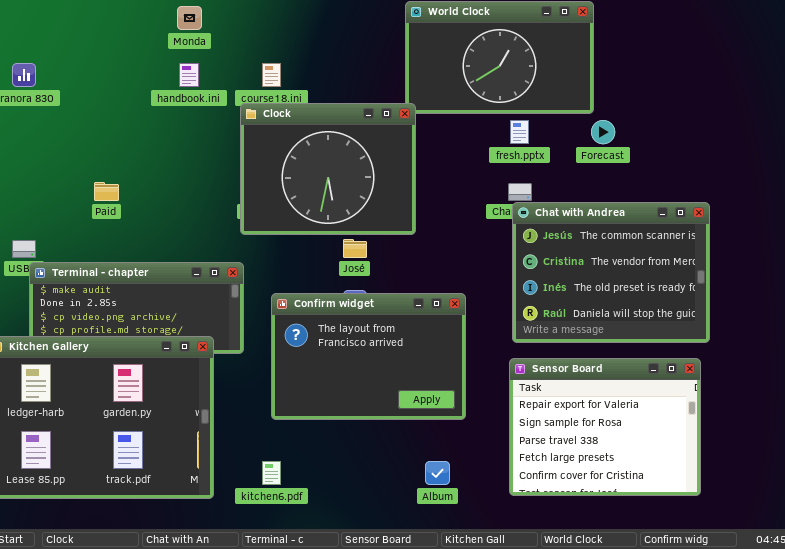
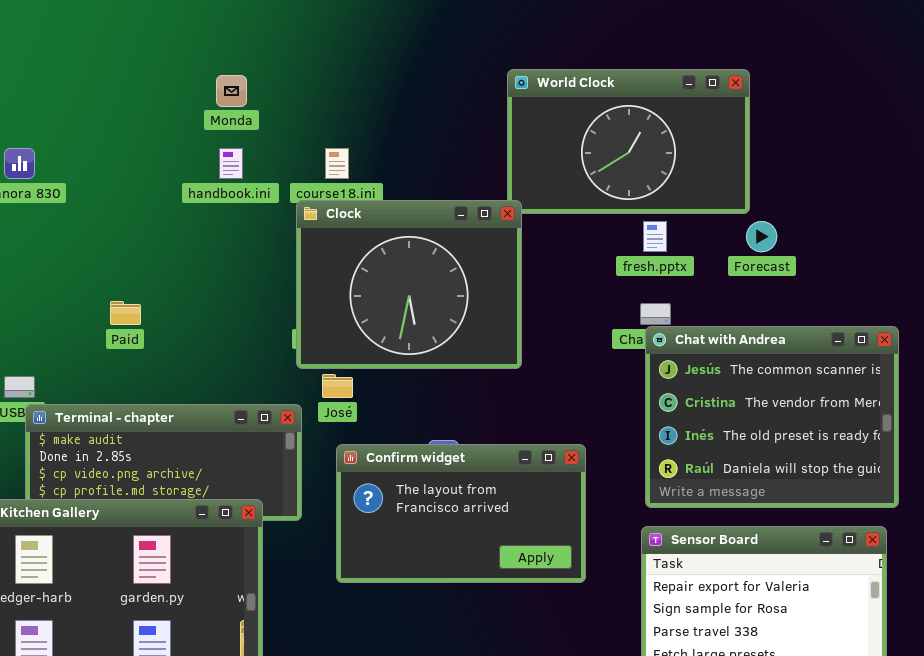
José: [343,239,367,258] -> [322,374,353,398], moved
Confirm widget: [271,293,466,420] -> [336,444,586,583], resized

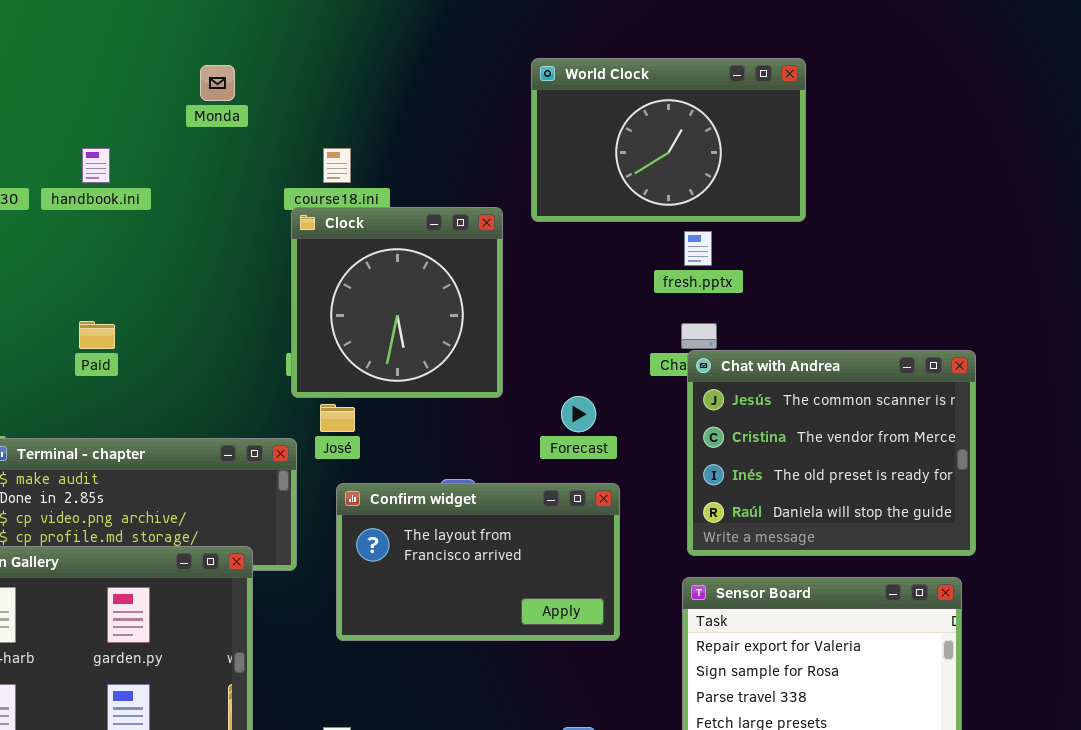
handbook.ini: [219,148,243,179] -> [82,148,110,183], moved
Clock: [296,200,522,369] -> [291,207,503,398], resized
Forecast: [746,221,777,252] -> [561,396,596,432], moved

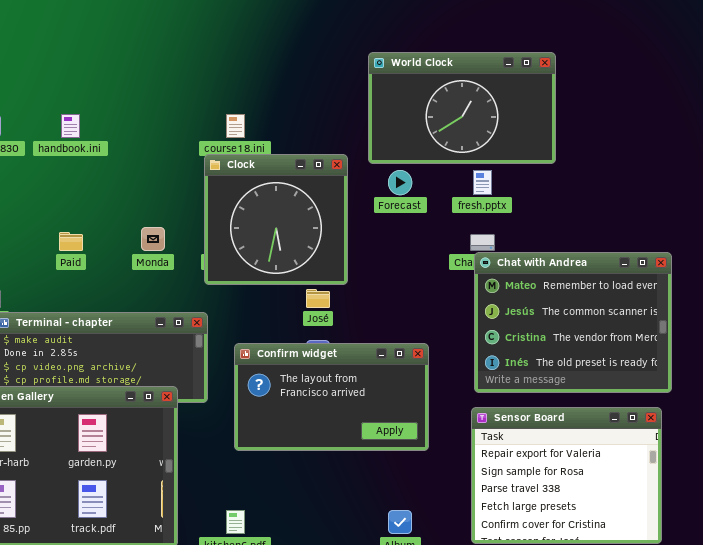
Monda: [200,65,235,101] -> [141,227,165,251], moved
Chat with Andrea: [687,350,976,556] -> [474,252,672,393], scrolled up 1 row
Forecast: [561,396,596,432] -> [388,170,412,195], moved
José: [320,404,355,432] -> [306,289,330,308], moved

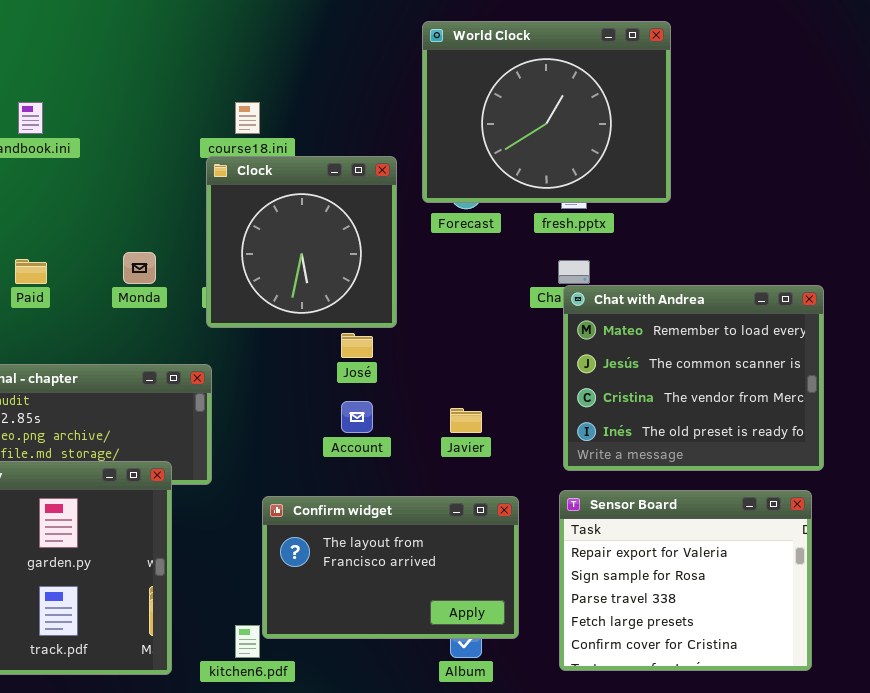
World Clock: [368,52,556,164] -> [422,21,671,203], resized
Confirm widget: [234,343,429,451] -> [262,496,519,639], moved

